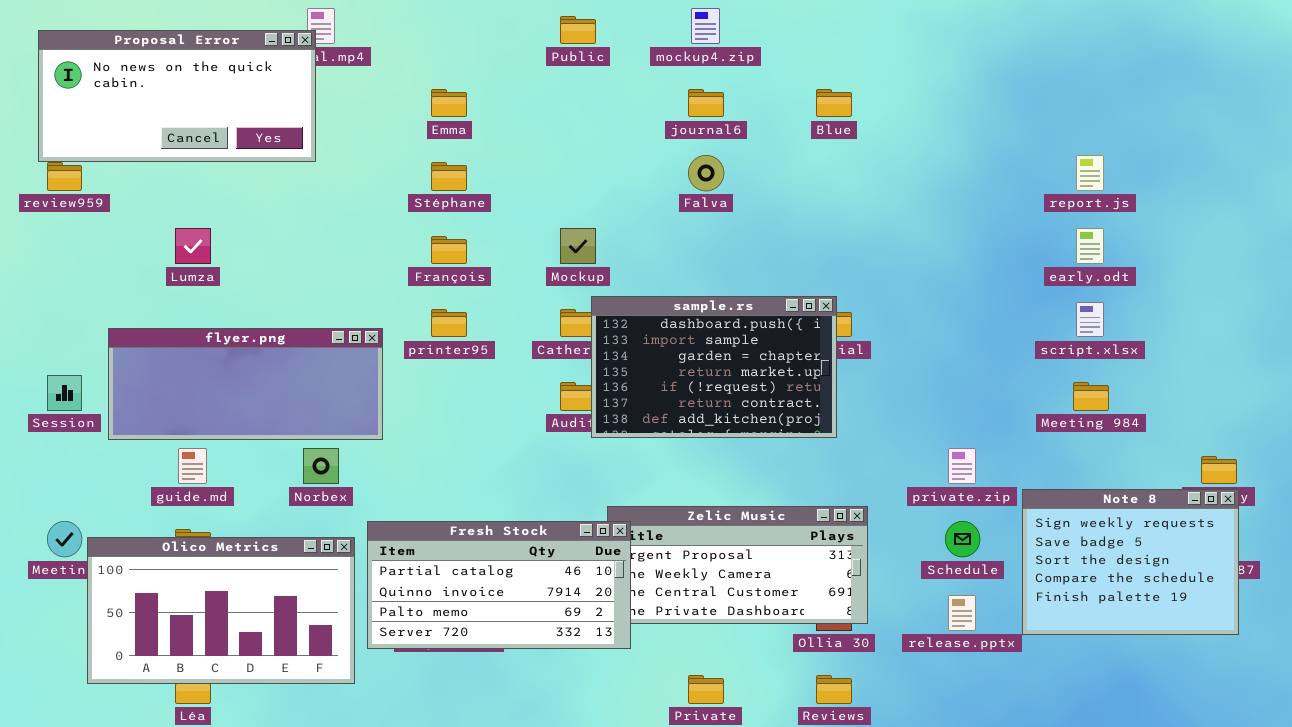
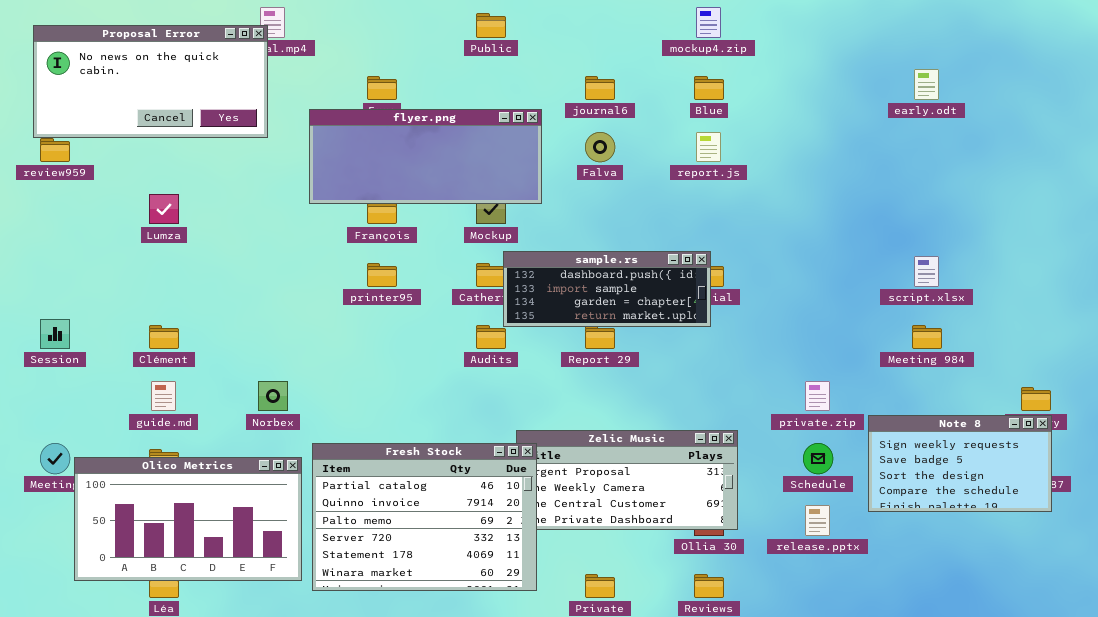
mockup4.zip: [691,8,720,44] -> [696,7,721,38], moved
report.js: [1076,155,1104,191] -> [696,132,721,162], moved
early.odt: [1076,228,1104,264] -> [914,69,939,100], moved
sample.rs: [591,296,837,438] -> [503,251,711,327], resized
flyer.png: [108,328,383,440] -> [309,109,542,204], moved
Note 8: [1022,489,1239,635] -> [868,415,1052,512], resized
Fresh Stock: [367,521,631,649] -> [312,443,537,591], resized

